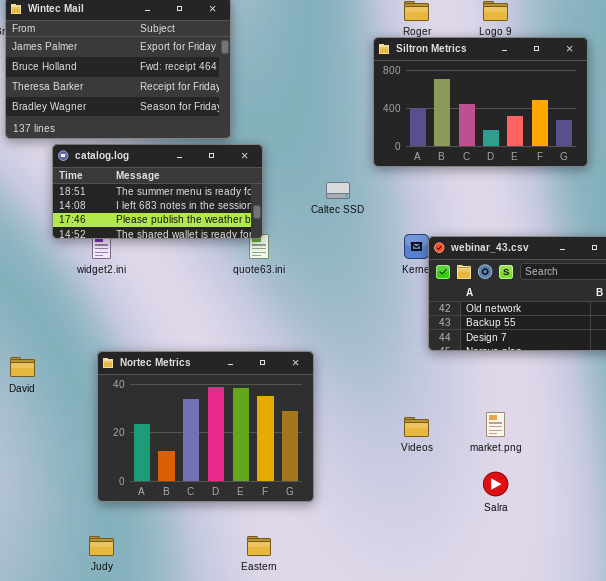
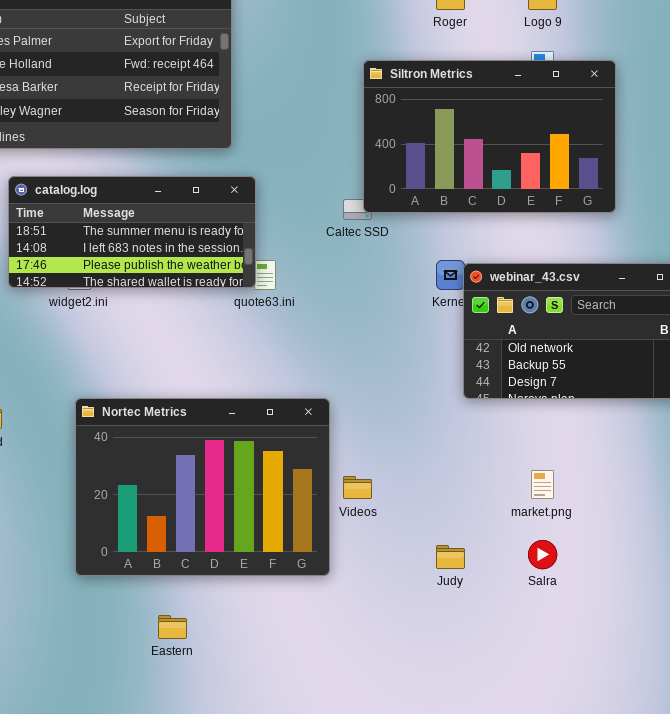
Siltron Metrics: [373,37,588,167] -> [363,60,616,213], moved
catalog.log: [52,144,263,239] -> [8,176,256,288], moved
Videos: [404,417,429,437] -> [343,476,372,499], moved
Judy: [89,536,114,556] -> [436,545,465,569], moved
Eastern: [247,536,271,556] -> [158,615,187,639], moved

